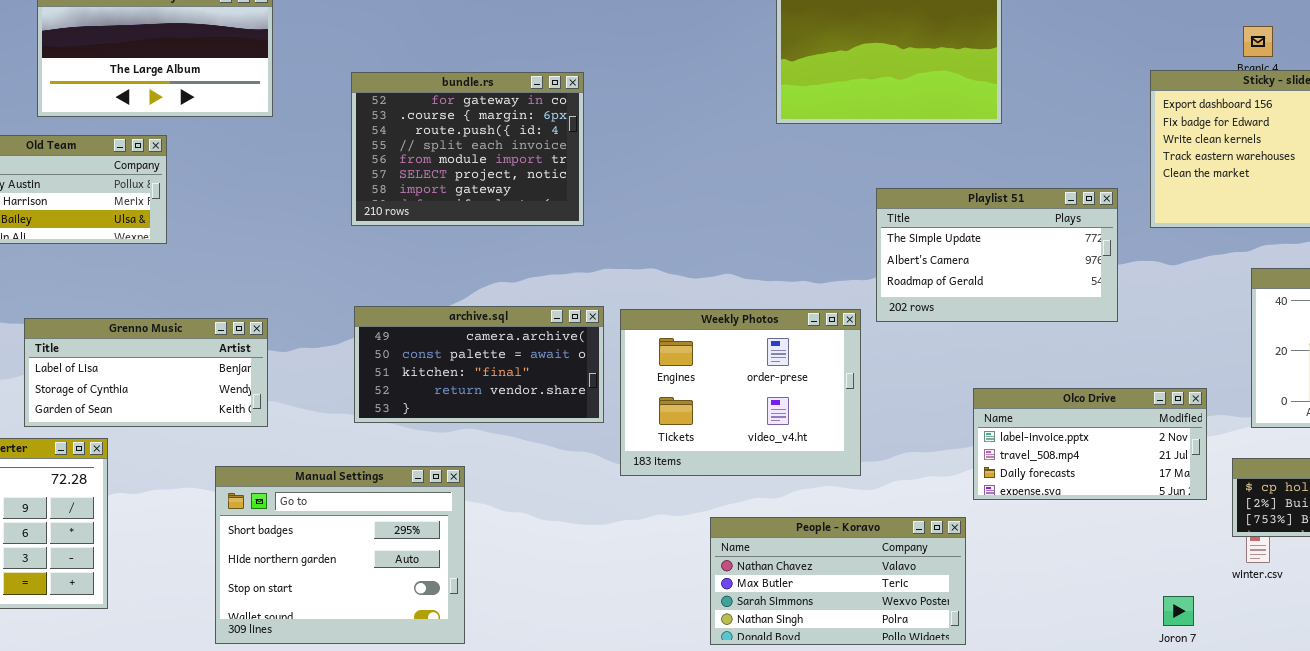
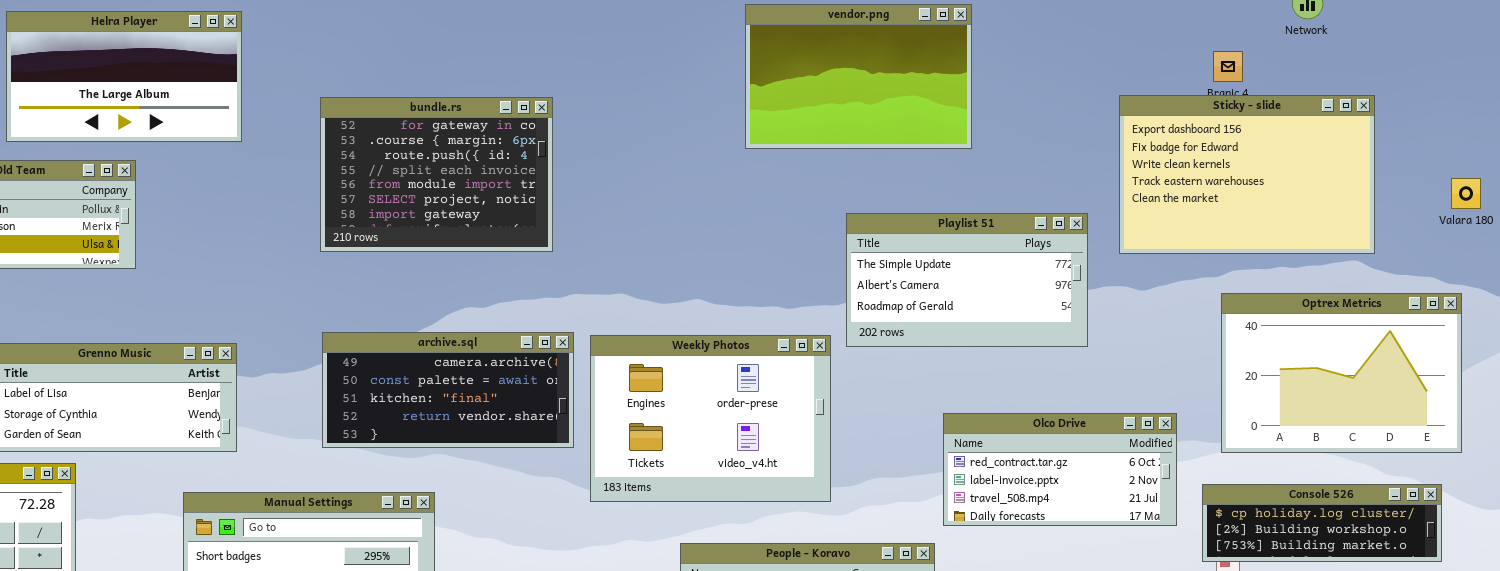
Olco Drive: [973,388,1207,500] -> [943,413,1177,526], scrolled up 1 row

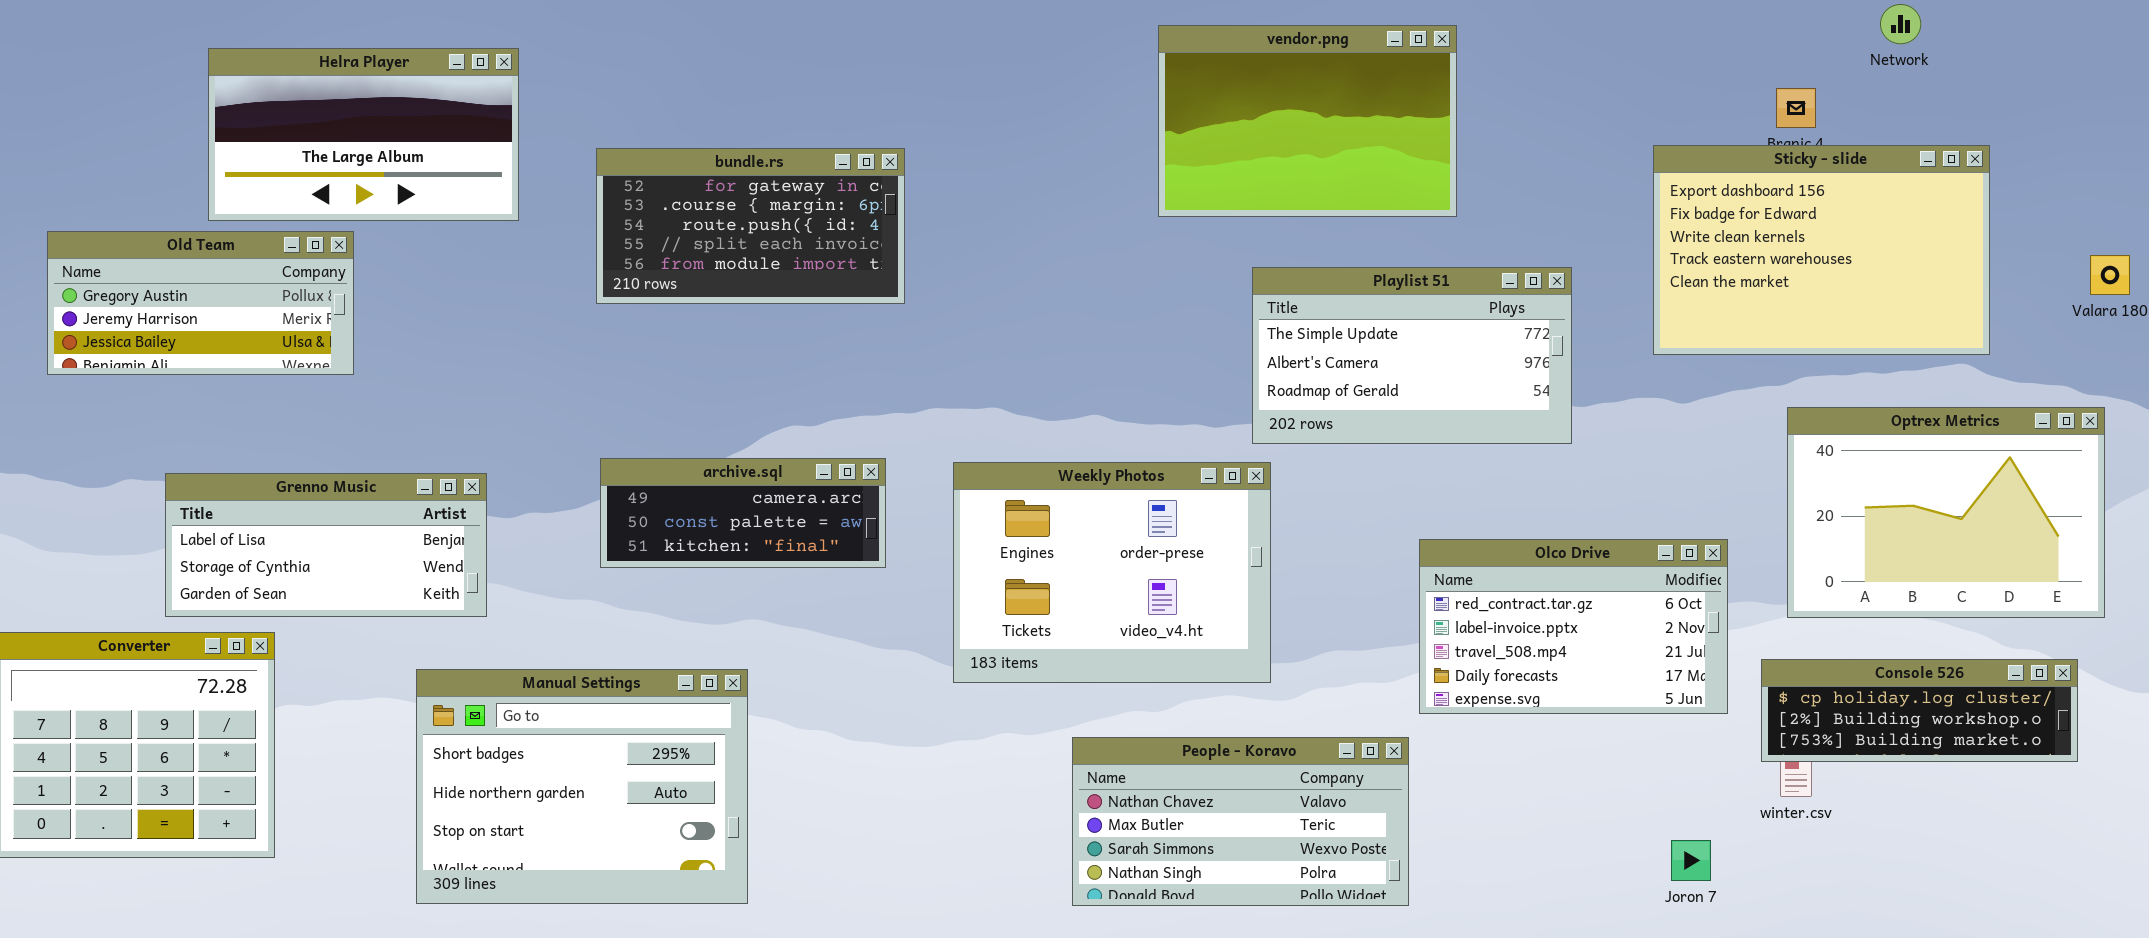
Helra Player: [6,11,242,142] -> [208,48,519,221], moved
bundle.rs: [320,97,553,252] -> [596,148,905,304], resized
Playlist 51: [846,213,1088,347] -> [1252,267,1572,444], moved
archive.sql: [322,332,574,448] -> [600,458,886,568], resized
Olco Drive: [943,413,1177,526] -> [1419,539,1728,714], resized

